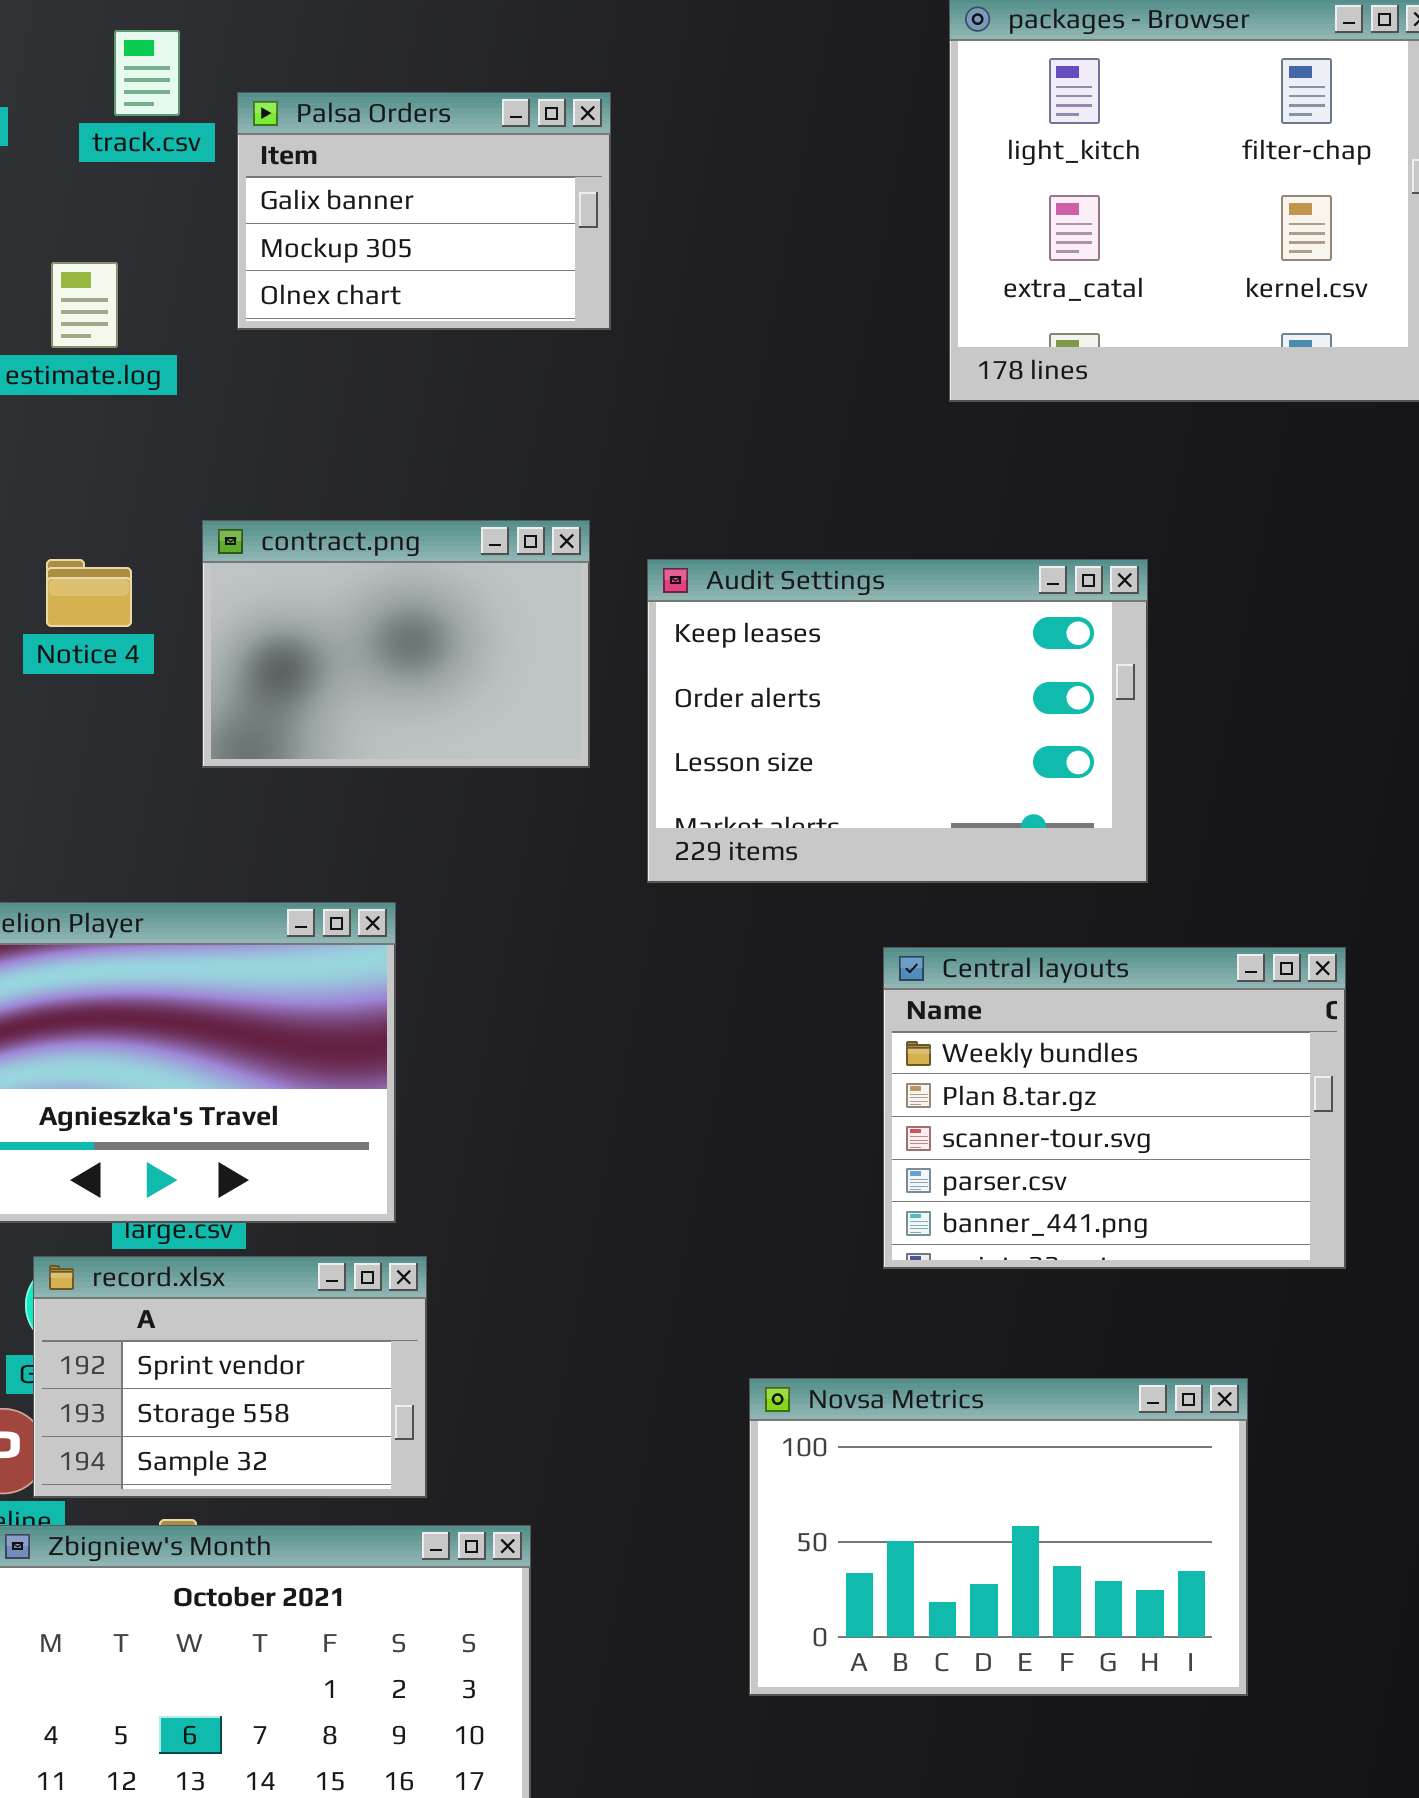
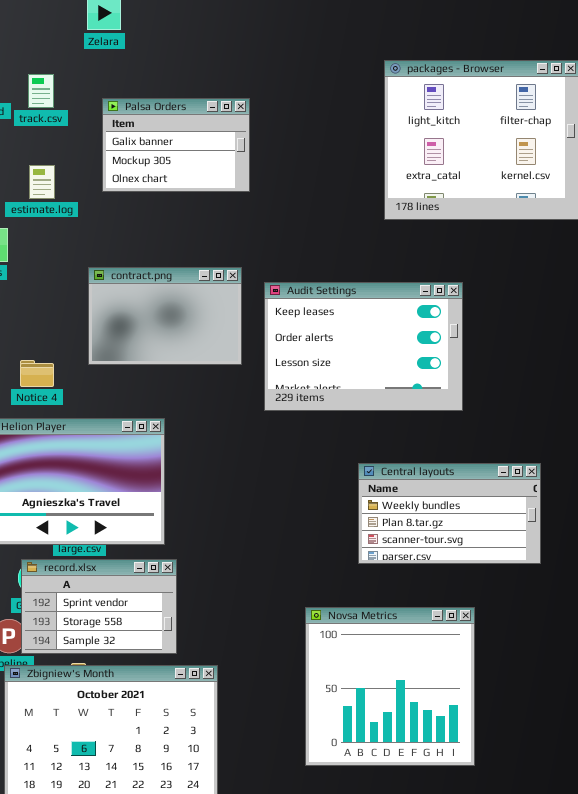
track.csv: [114,30,180,116] -> [28,74,54,108], moved
Notice 4: [46,559,132,627] -> [20,360,54,387], moved
Central layouts: [883,947,1346,1269] -> [358,463,541,564], resized
Novsa Metrics: [749,1378,1248,1696] -> [305,607,475,766], resized

